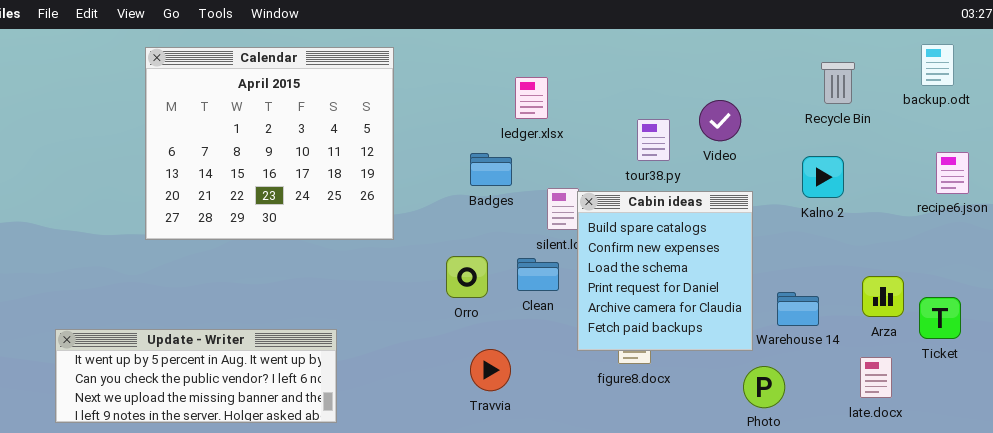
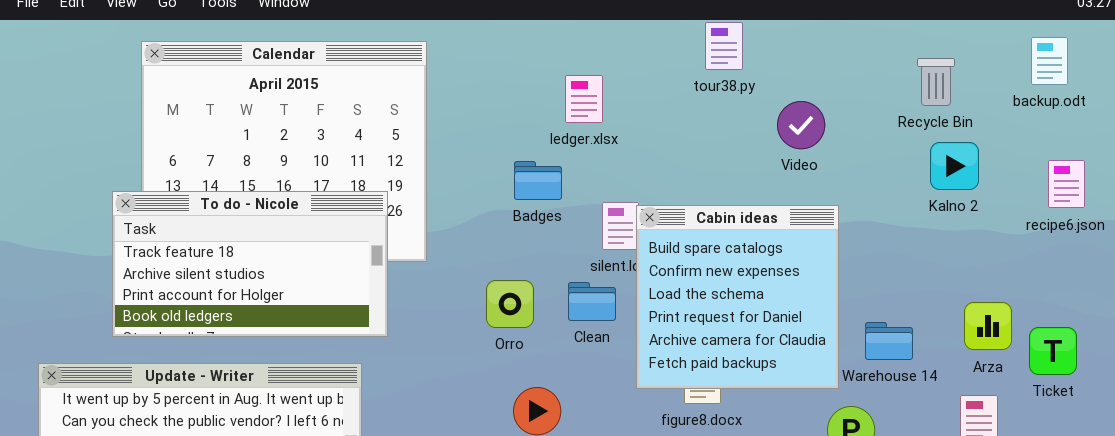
tour38.py: [637,119,670,161] -> [705,22,743,70], moved
Kalno 2: [802,156,844,198] -> [930,142,979,190], moved
To do - Nicole: none -> [112,191,388,337], opened

